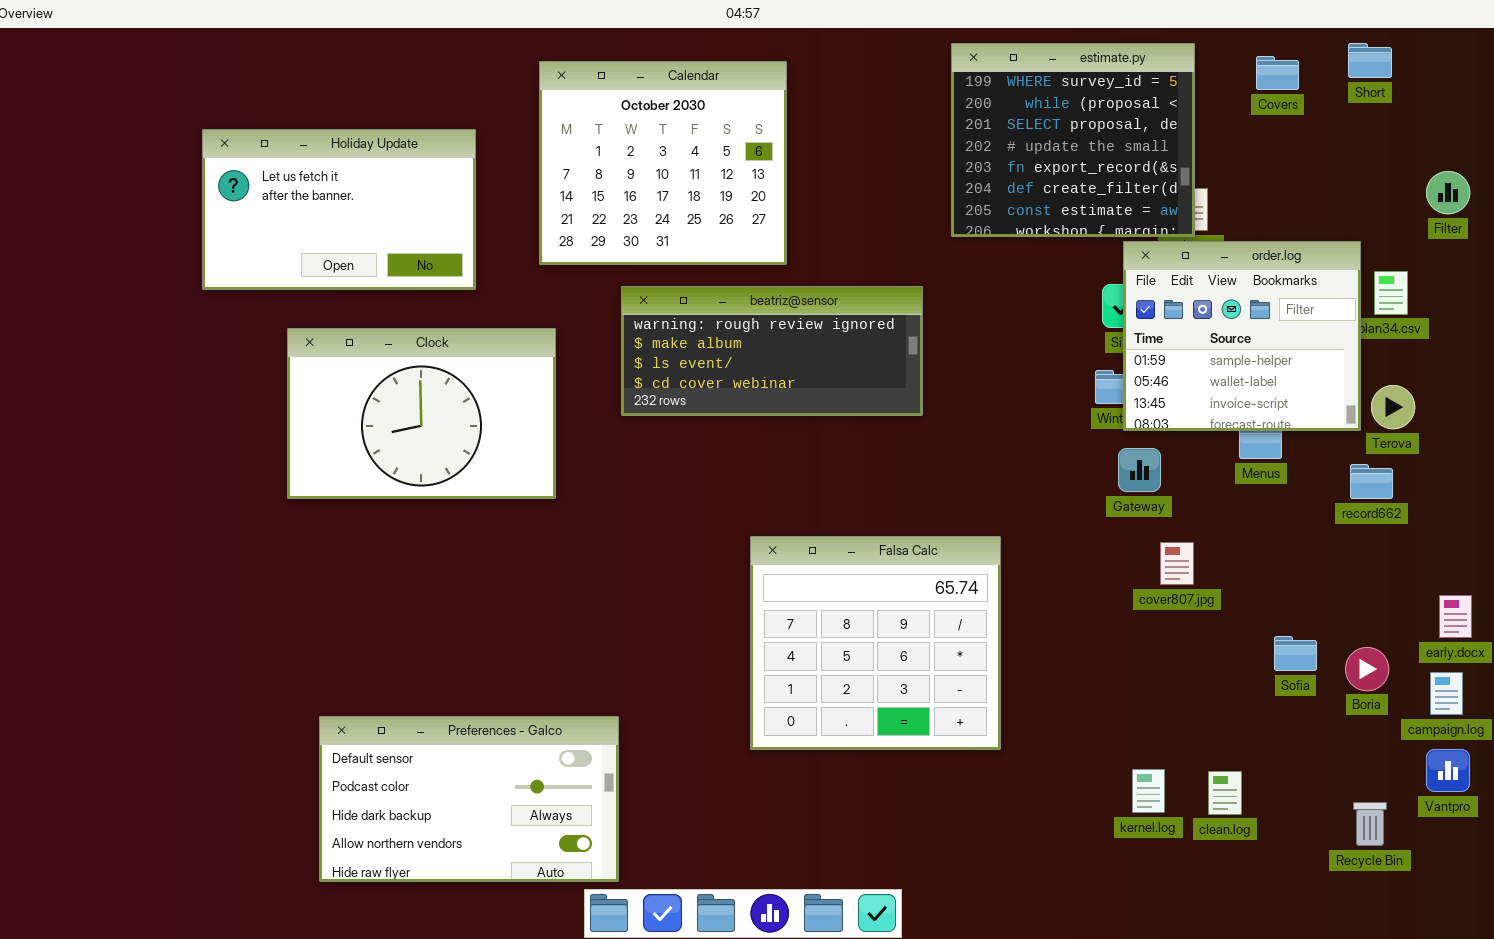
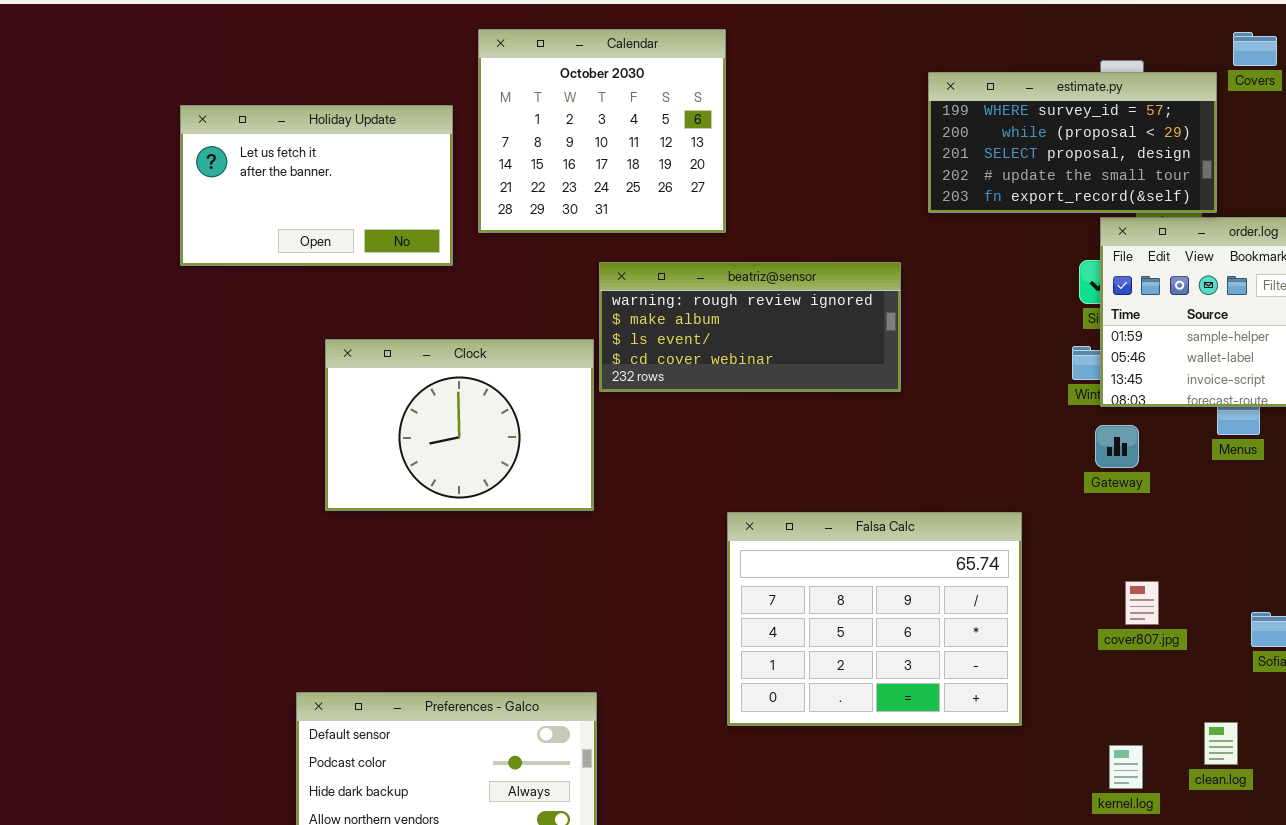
estimate.py: [951,43,1195,237] -> [928,72,1217,213], resized
Calendar: [539,61,787,265] -> [478,29,726,233], moved
Clock: [287,328,556,499] -> [325,339,594,511], moved
Falsa Calc: [750,536,1001,750] -> [727,512,1022,726], resized
cover807.jpg: [1160,542,1194,585] -> [1125,581,1159,625], moved
clean.log: [1208,771,1242,815] -> [1204,722,1238,765], moved

